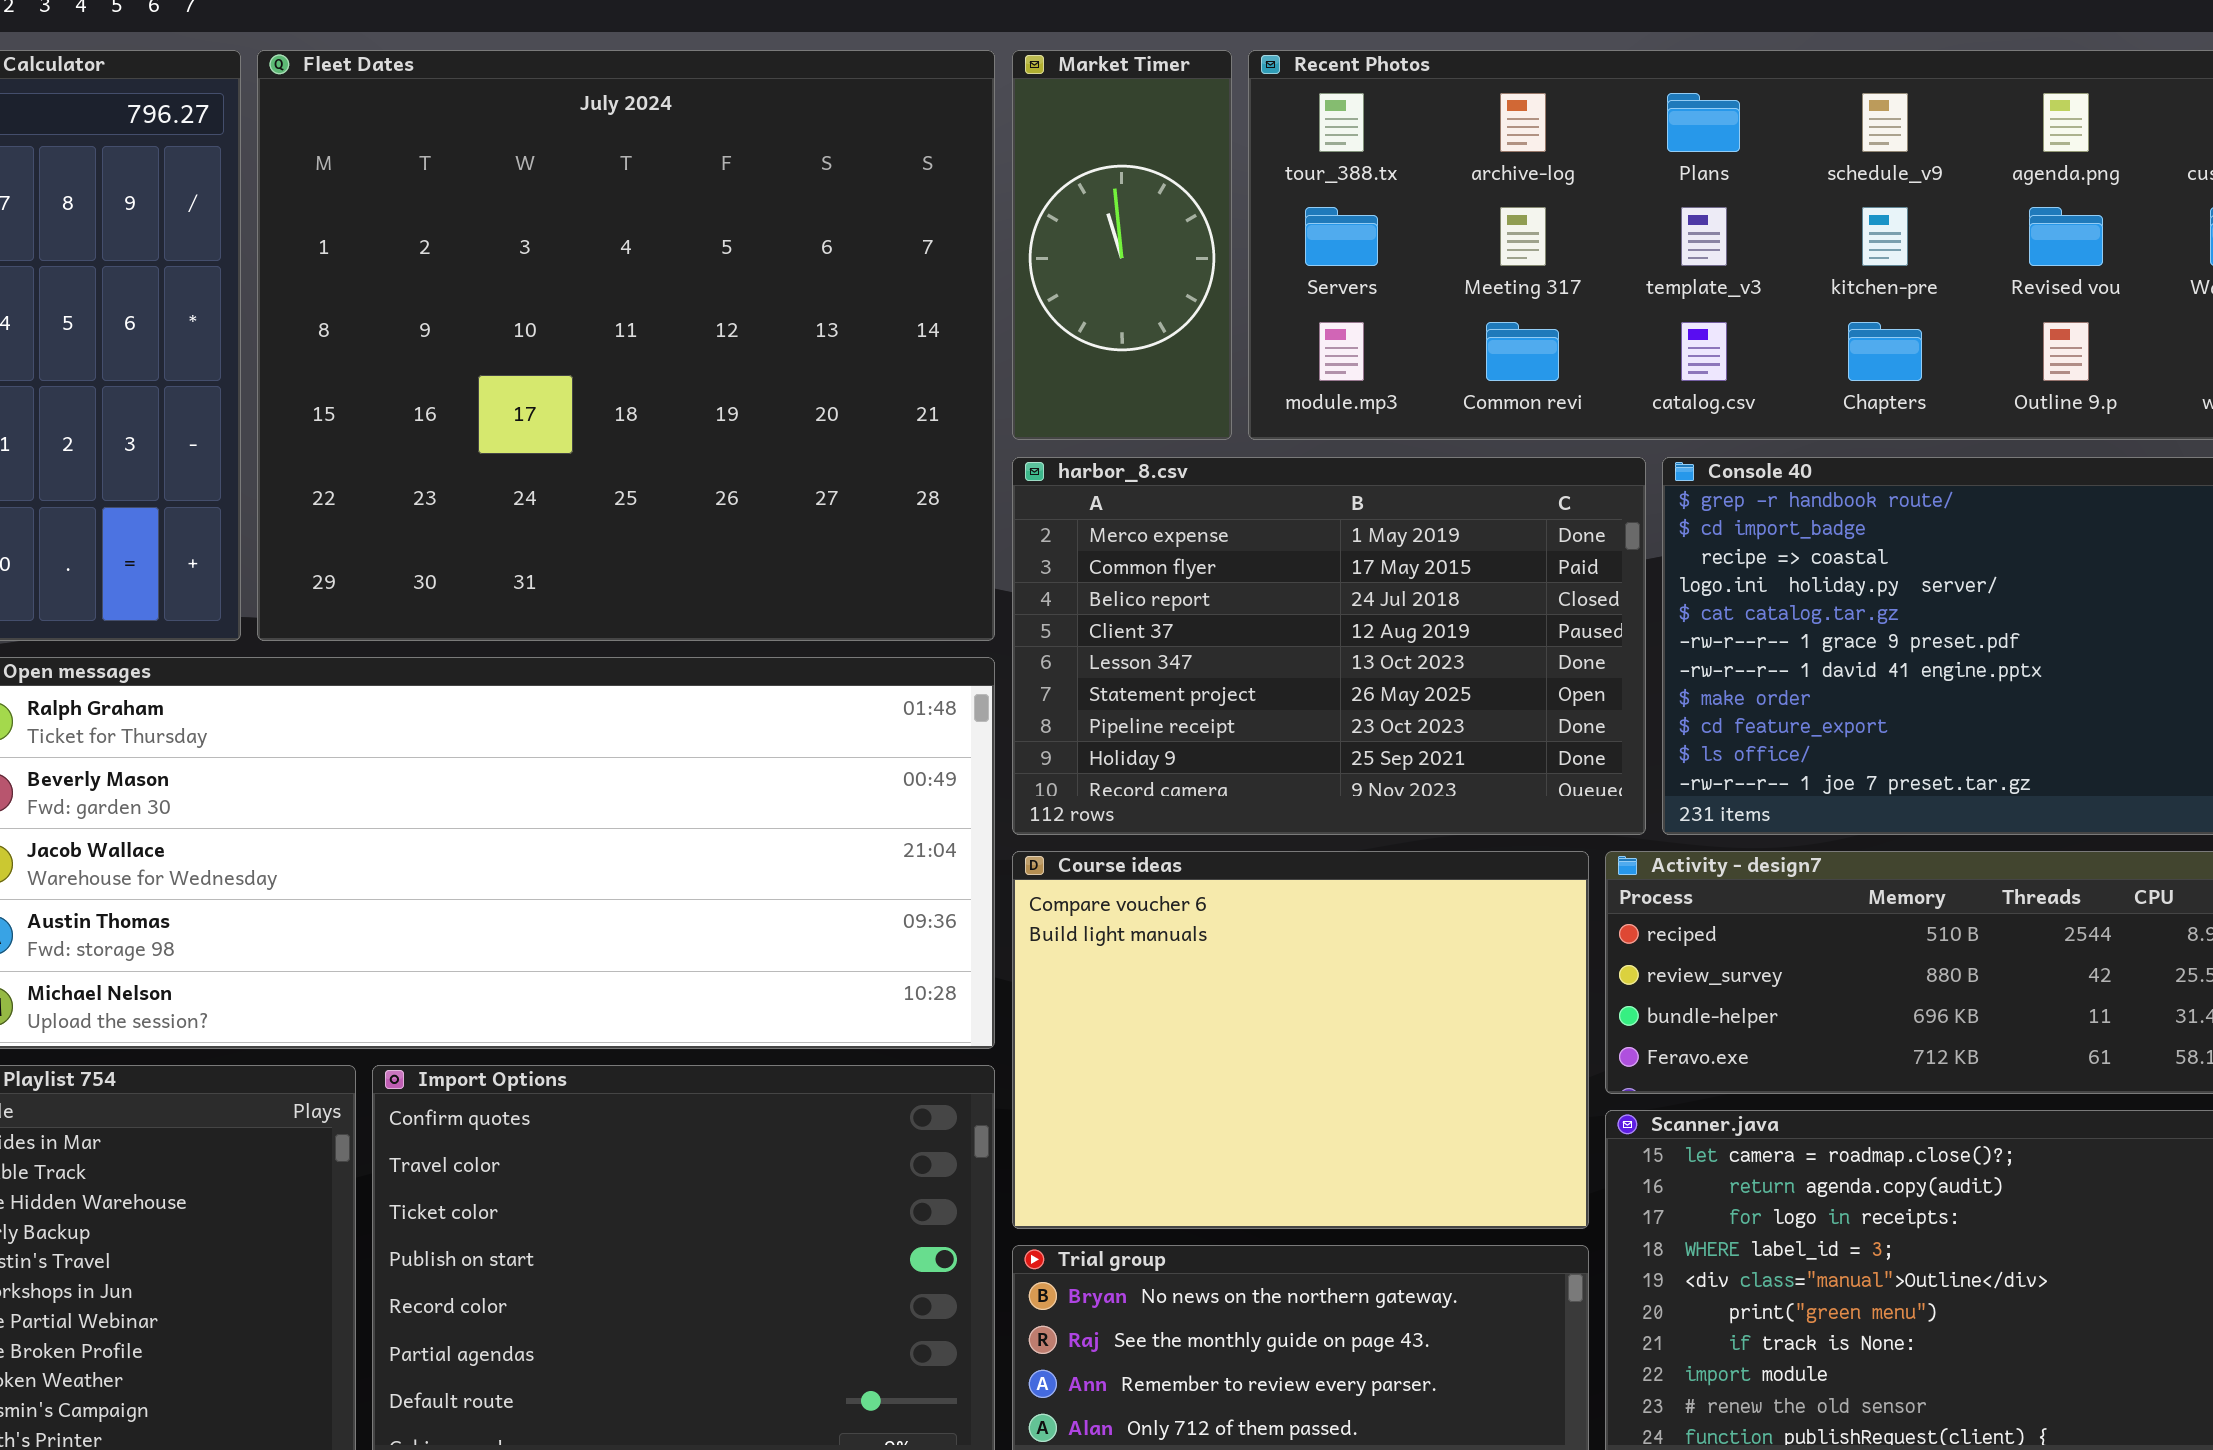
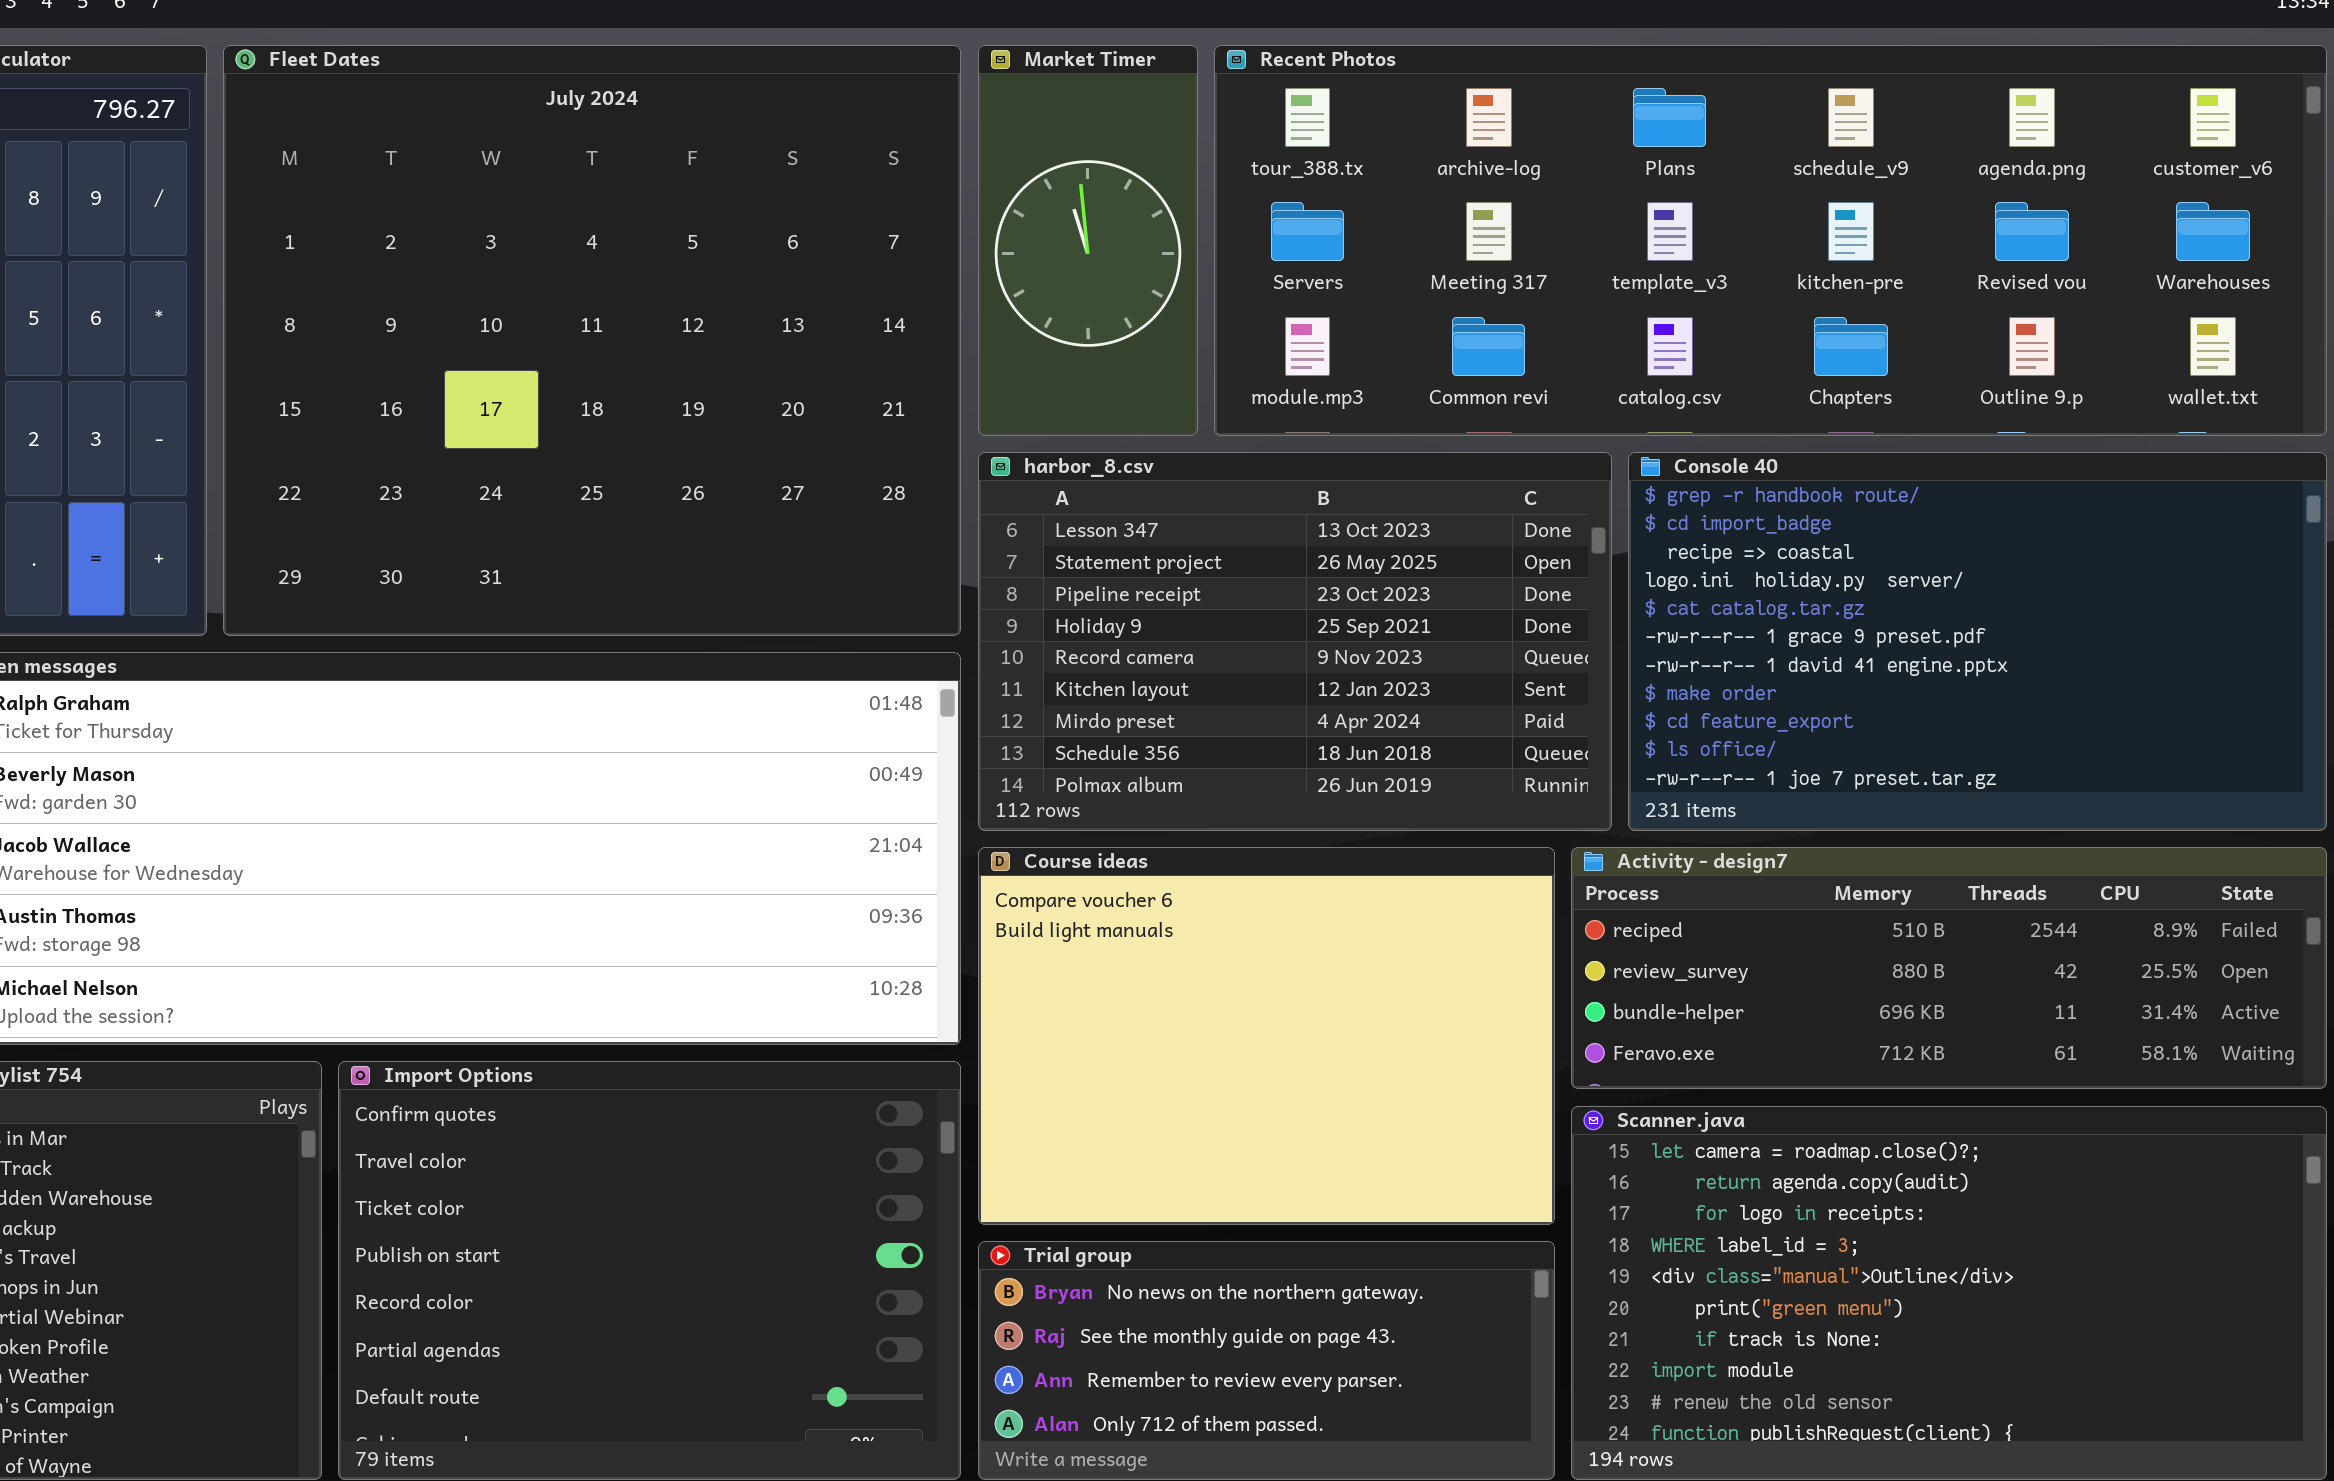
harbor_8.csv: [1012,457,1646,835] -> [978,452,1612,831], scrolled down 4 rows

